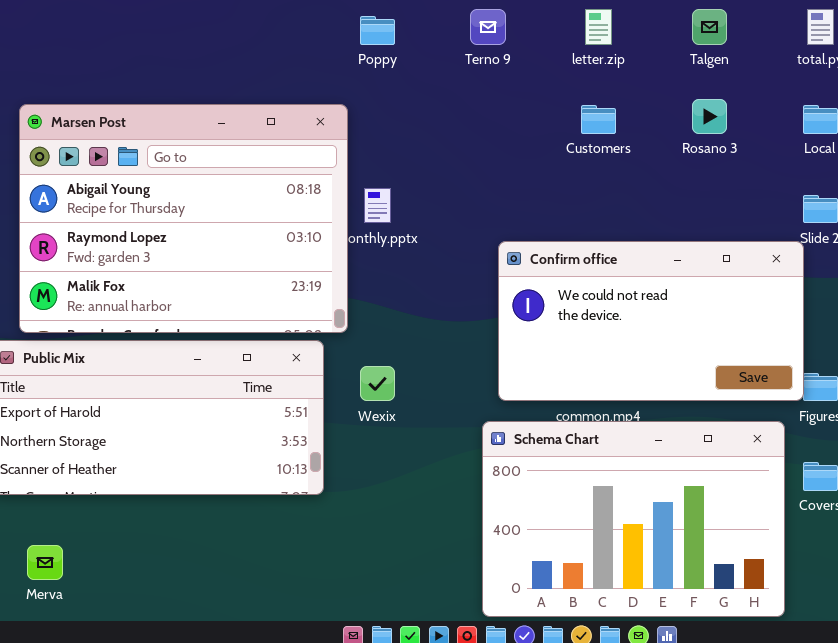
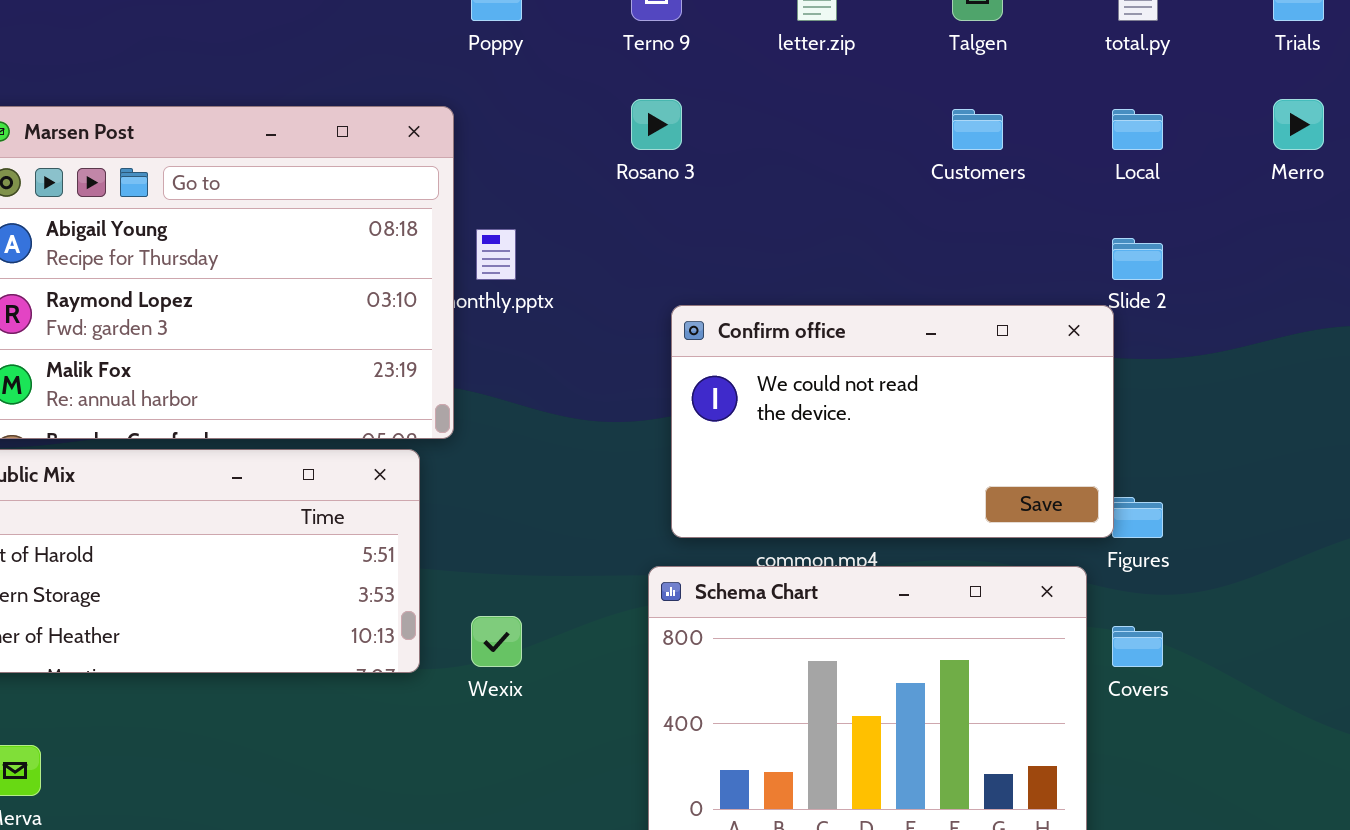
Rosano 3: [692,99,727,134] -> [631,99,682,150], moved
Customers: [581,105,616,134] -> [952,109,1003,150], moved
Wexix: [360,366,395,401] -> [471,616,522,667], moved

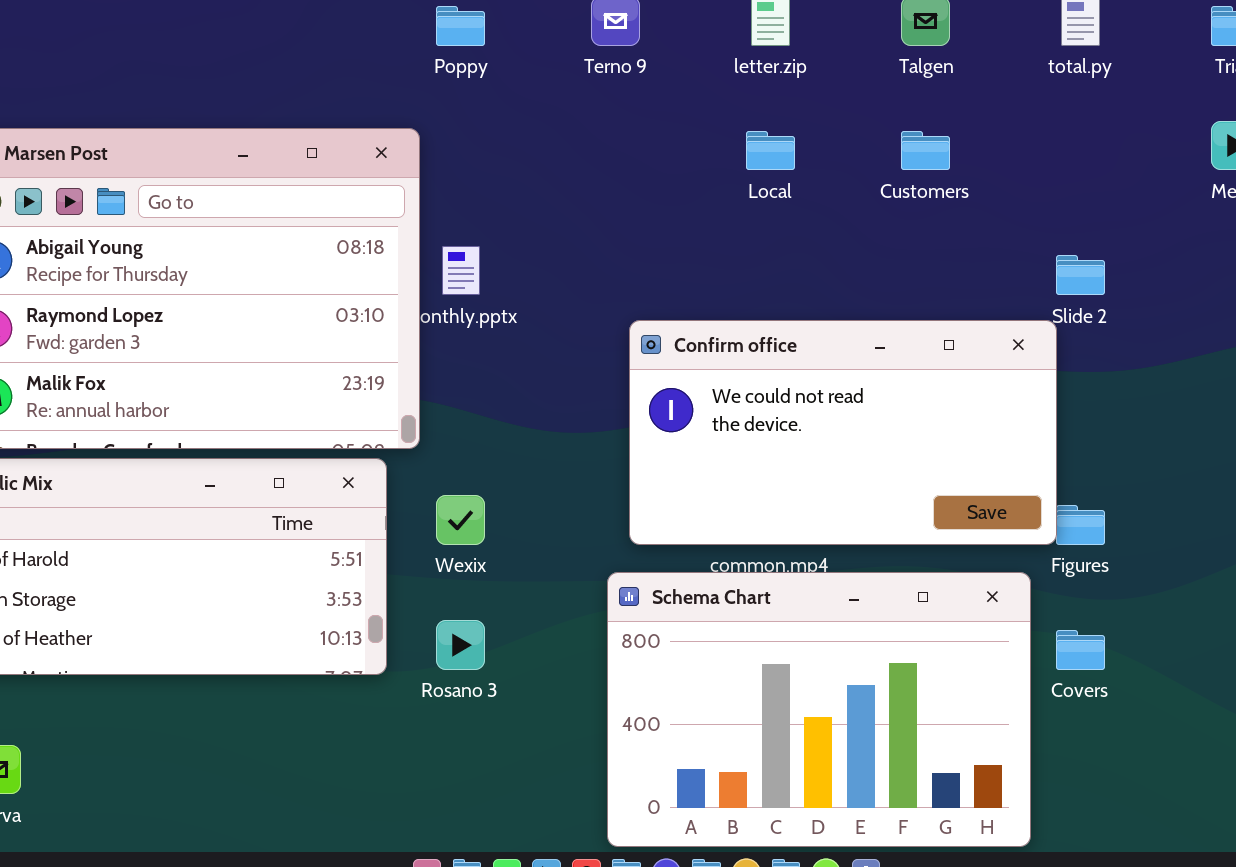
Rosano 3: [631,99,682,150] -> [436,620,485,670], moved
Local: [1112,109,1163,150] -> [746,131,795,170], moved
Wexix: [471,616,522,667] -> [436,495,485,545], moved

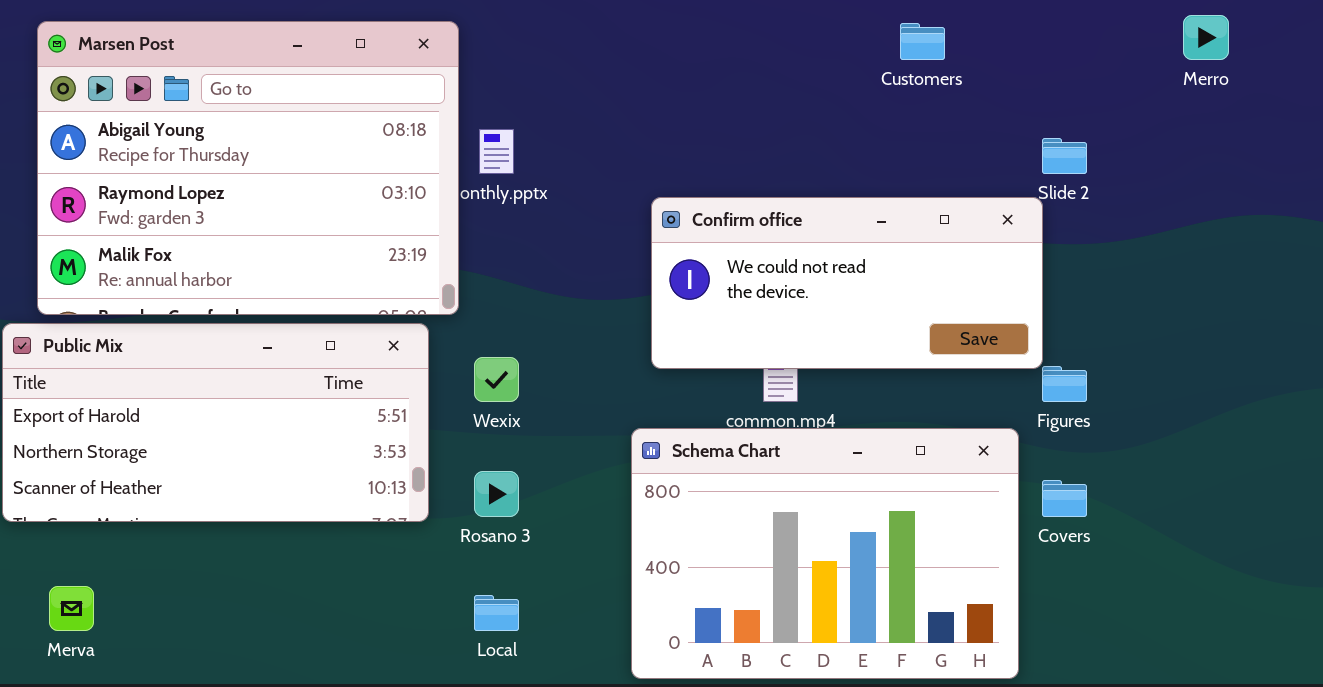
Local: [746,131,795,170] -> [474,595,519,631], moved
Confirm office: [629,320,1057,545] -> [651,197,1043,369], resized

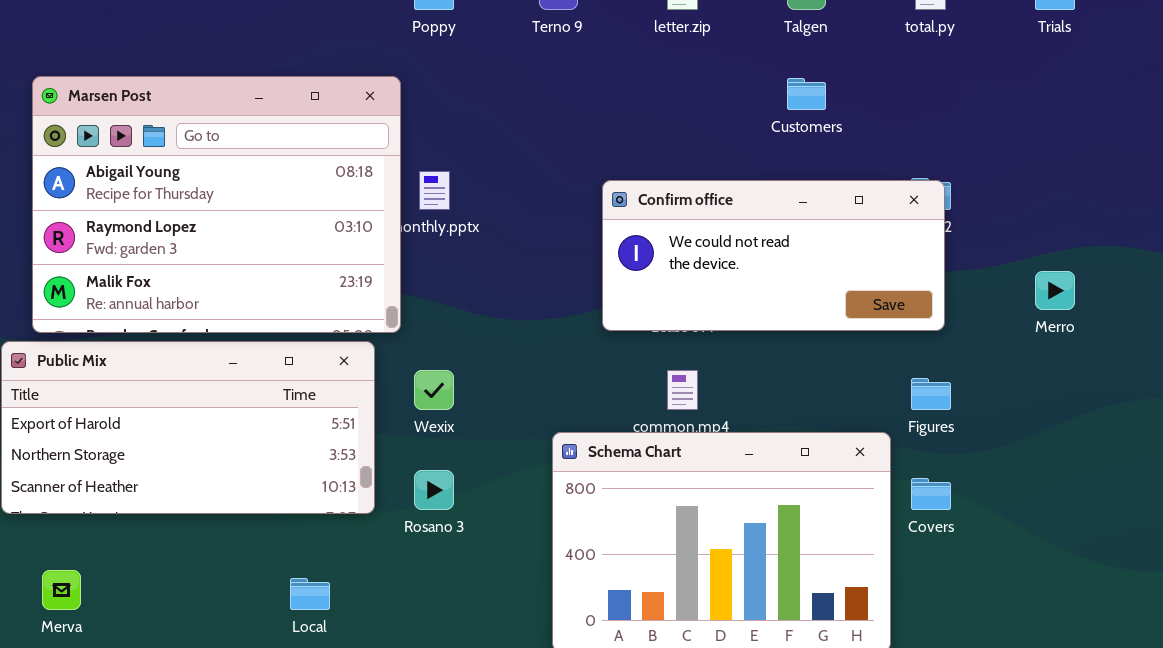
Merro: [1183,15,1229,60] -> [1035,271,1075,310], moved
Confirm office: [651,197,1043,369] -> [602,180,945,331], moved
Local: [474,595,519,631] -> [290,578,330,610], moved

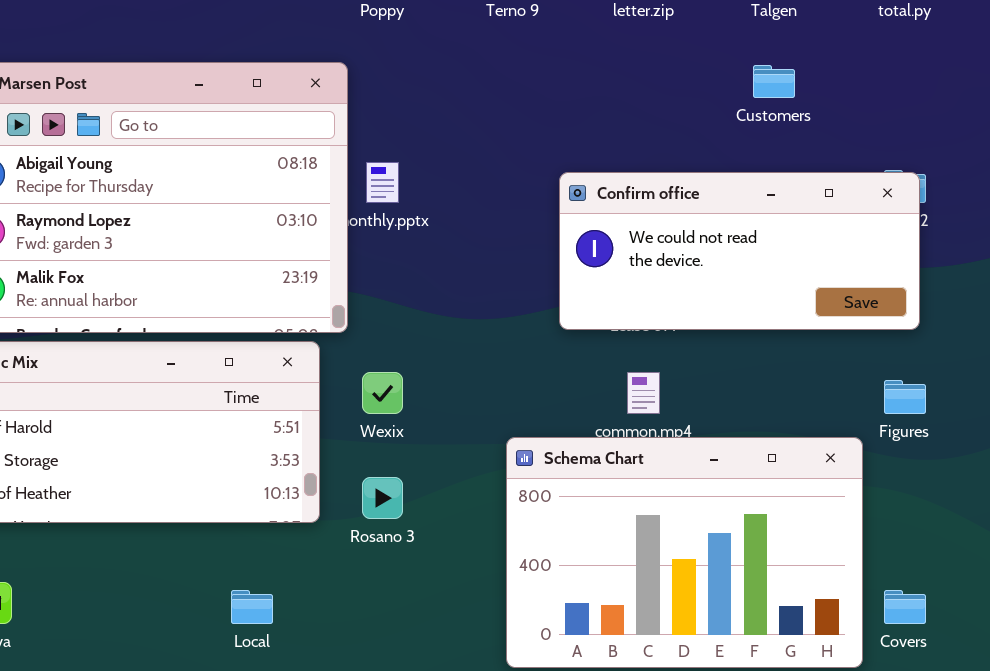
Covers: [911,478,951,510] -> [884,590,926,624], moved

